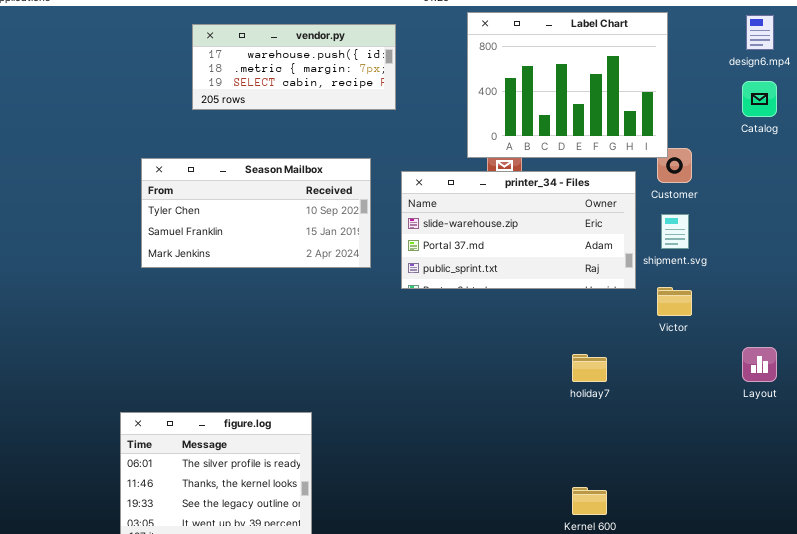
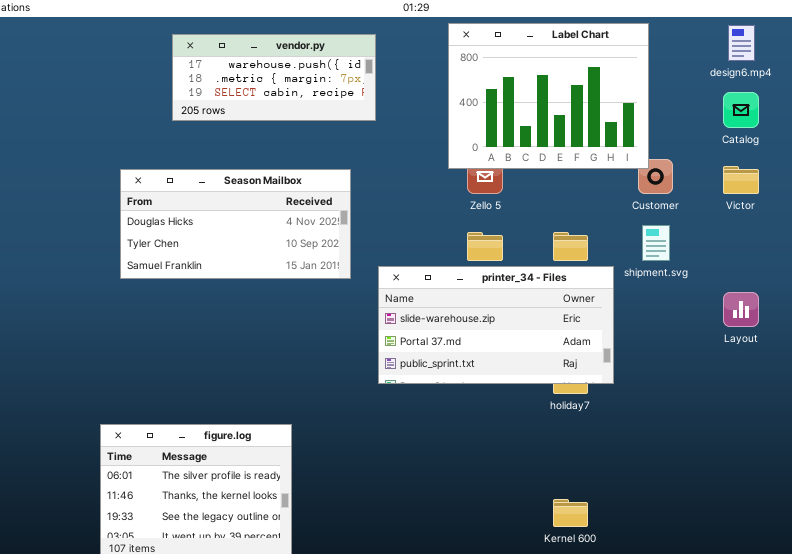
Season Mailbox: [141,158,371,268] -> [120,169,351,279], scrolled up 1 row
printer_34 - Files: [401,171,636,289] -> [378,266,614,384], moved
Victor: [657,287,692,316] -> [723,166,759,194], moved
Layout: [742,347,777,382] -> [723,292,759,327], moved

